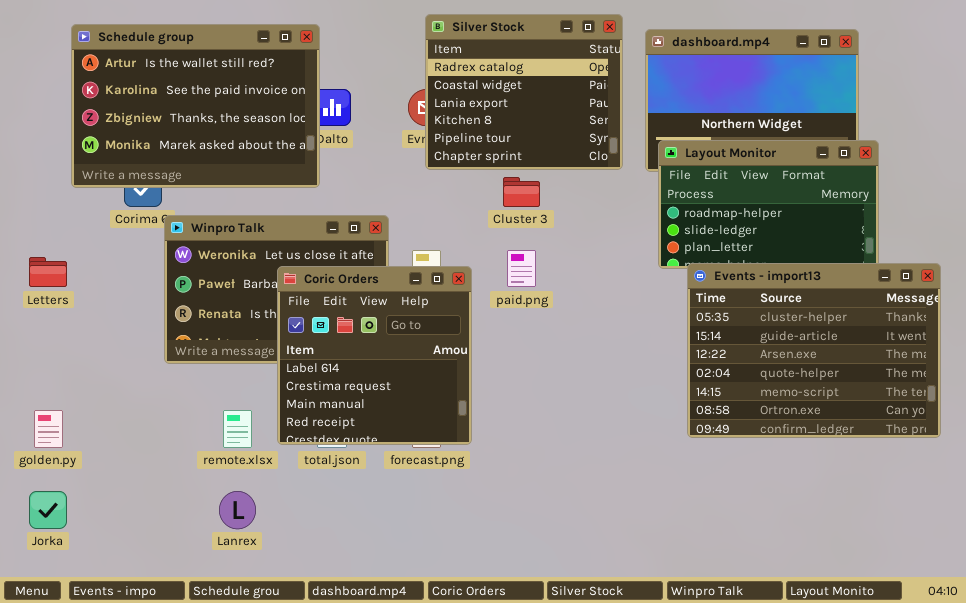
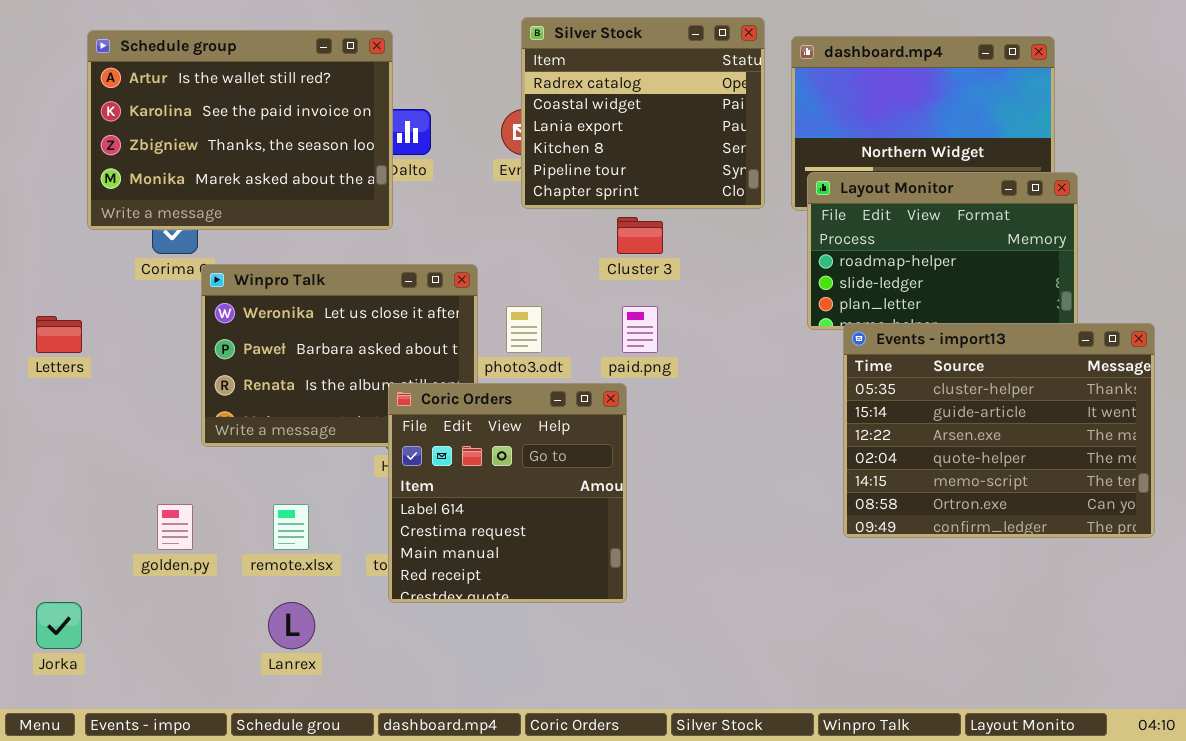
Coric Orders: [277,266,472,445] -> [388,383,627,603], moved
golden.py: [34,410,63,448] -> [157,504,193,550], moved

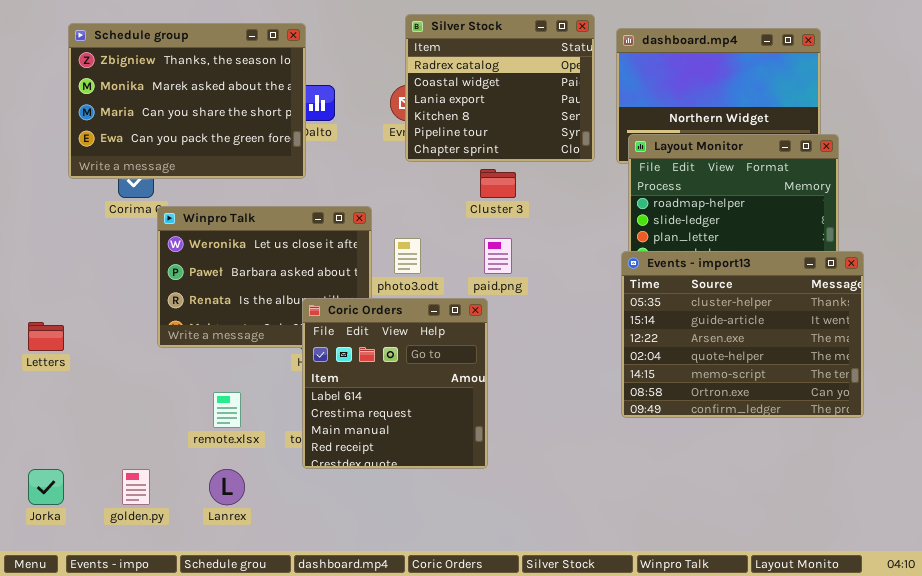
Schedule group: [87,30,393,230] -> [68,23,306,179], scrolled down 2 rows
Letters: [36,316,82,353] -> [28,322,64,351], moved
Events - import13: [843,323,1155,538] -> [621,251,864,418], moved
golden.py: [157,504,193,550] -> [122,469,150,505], moved

